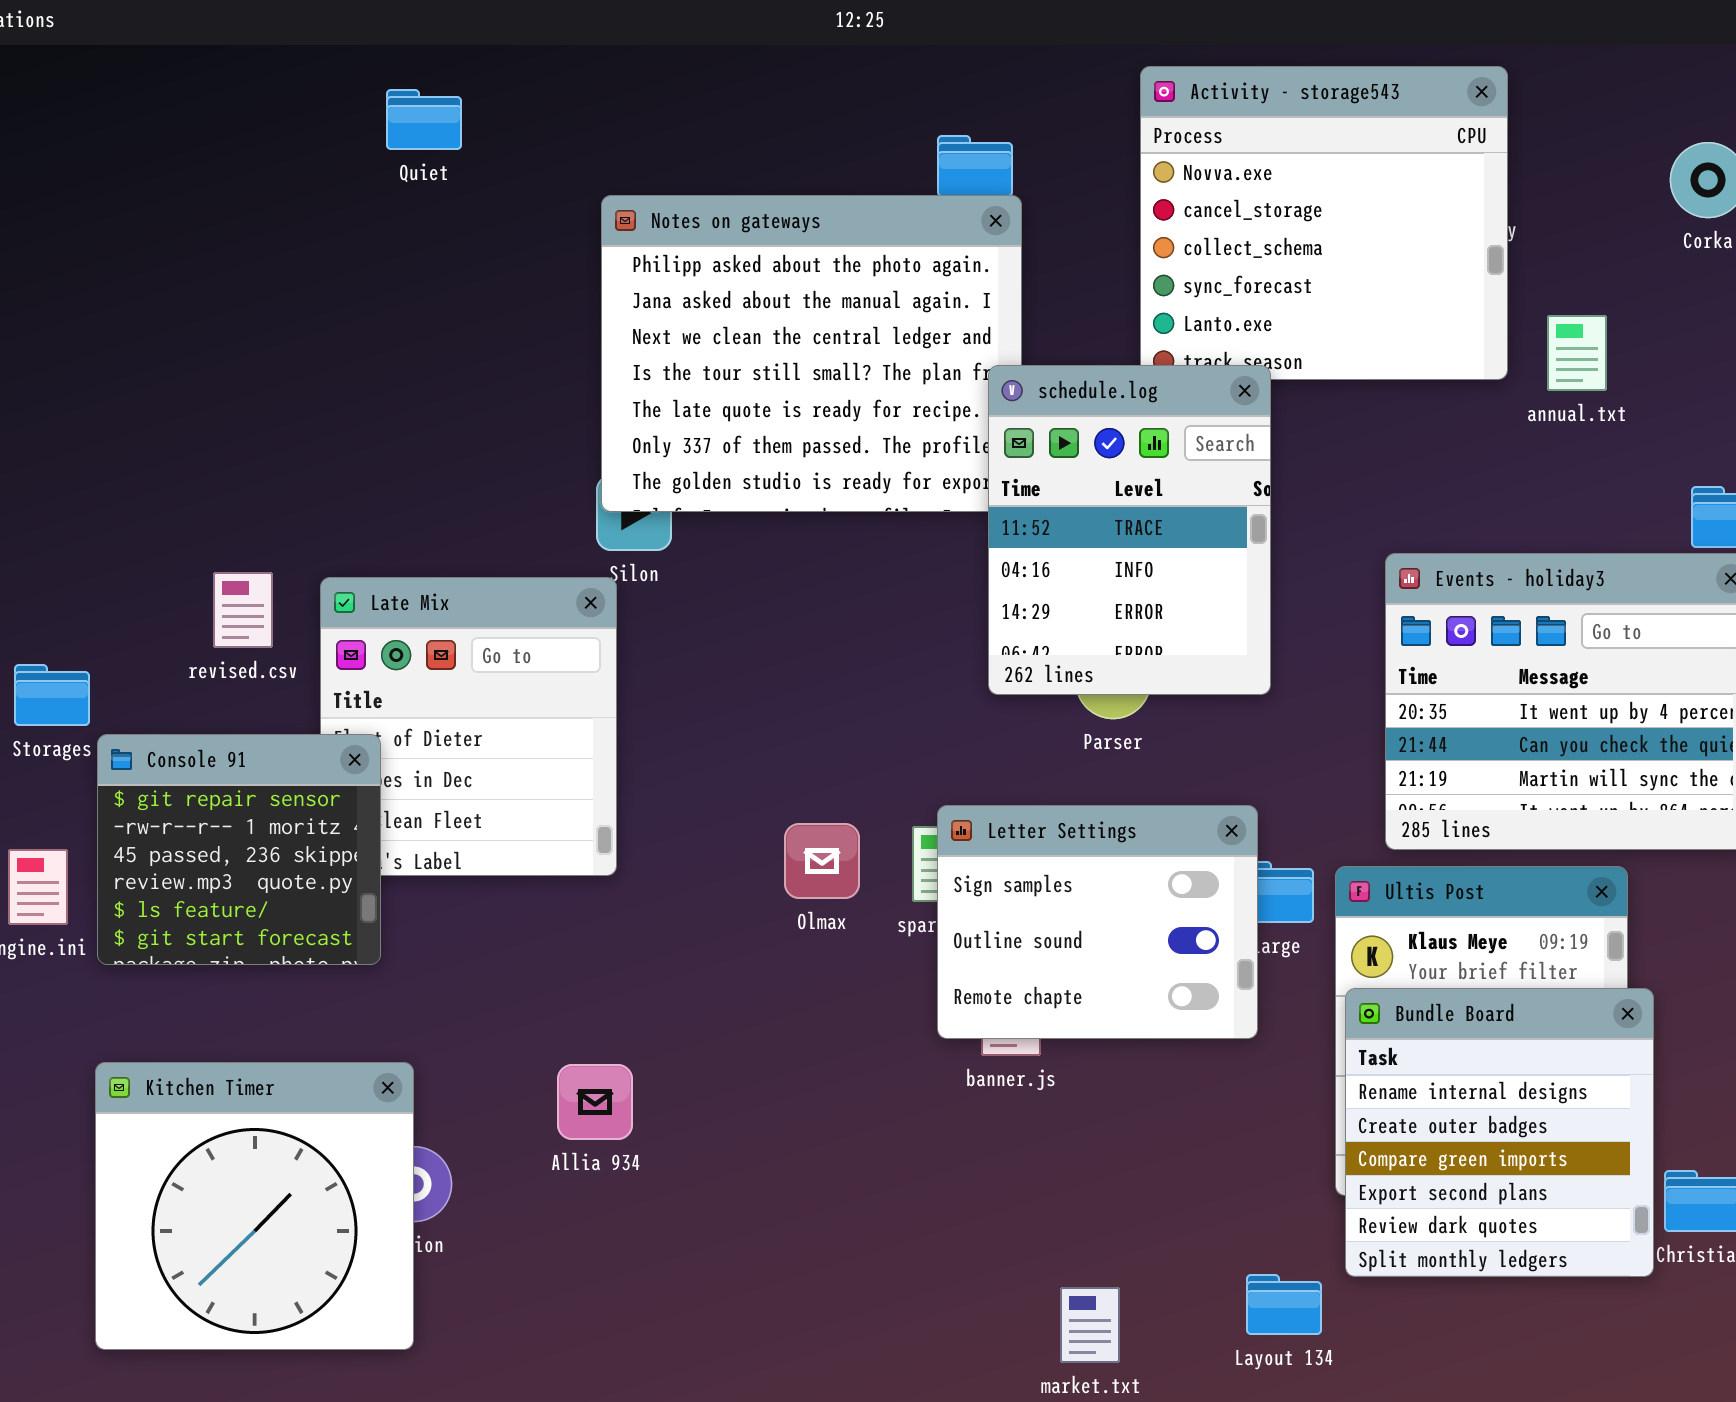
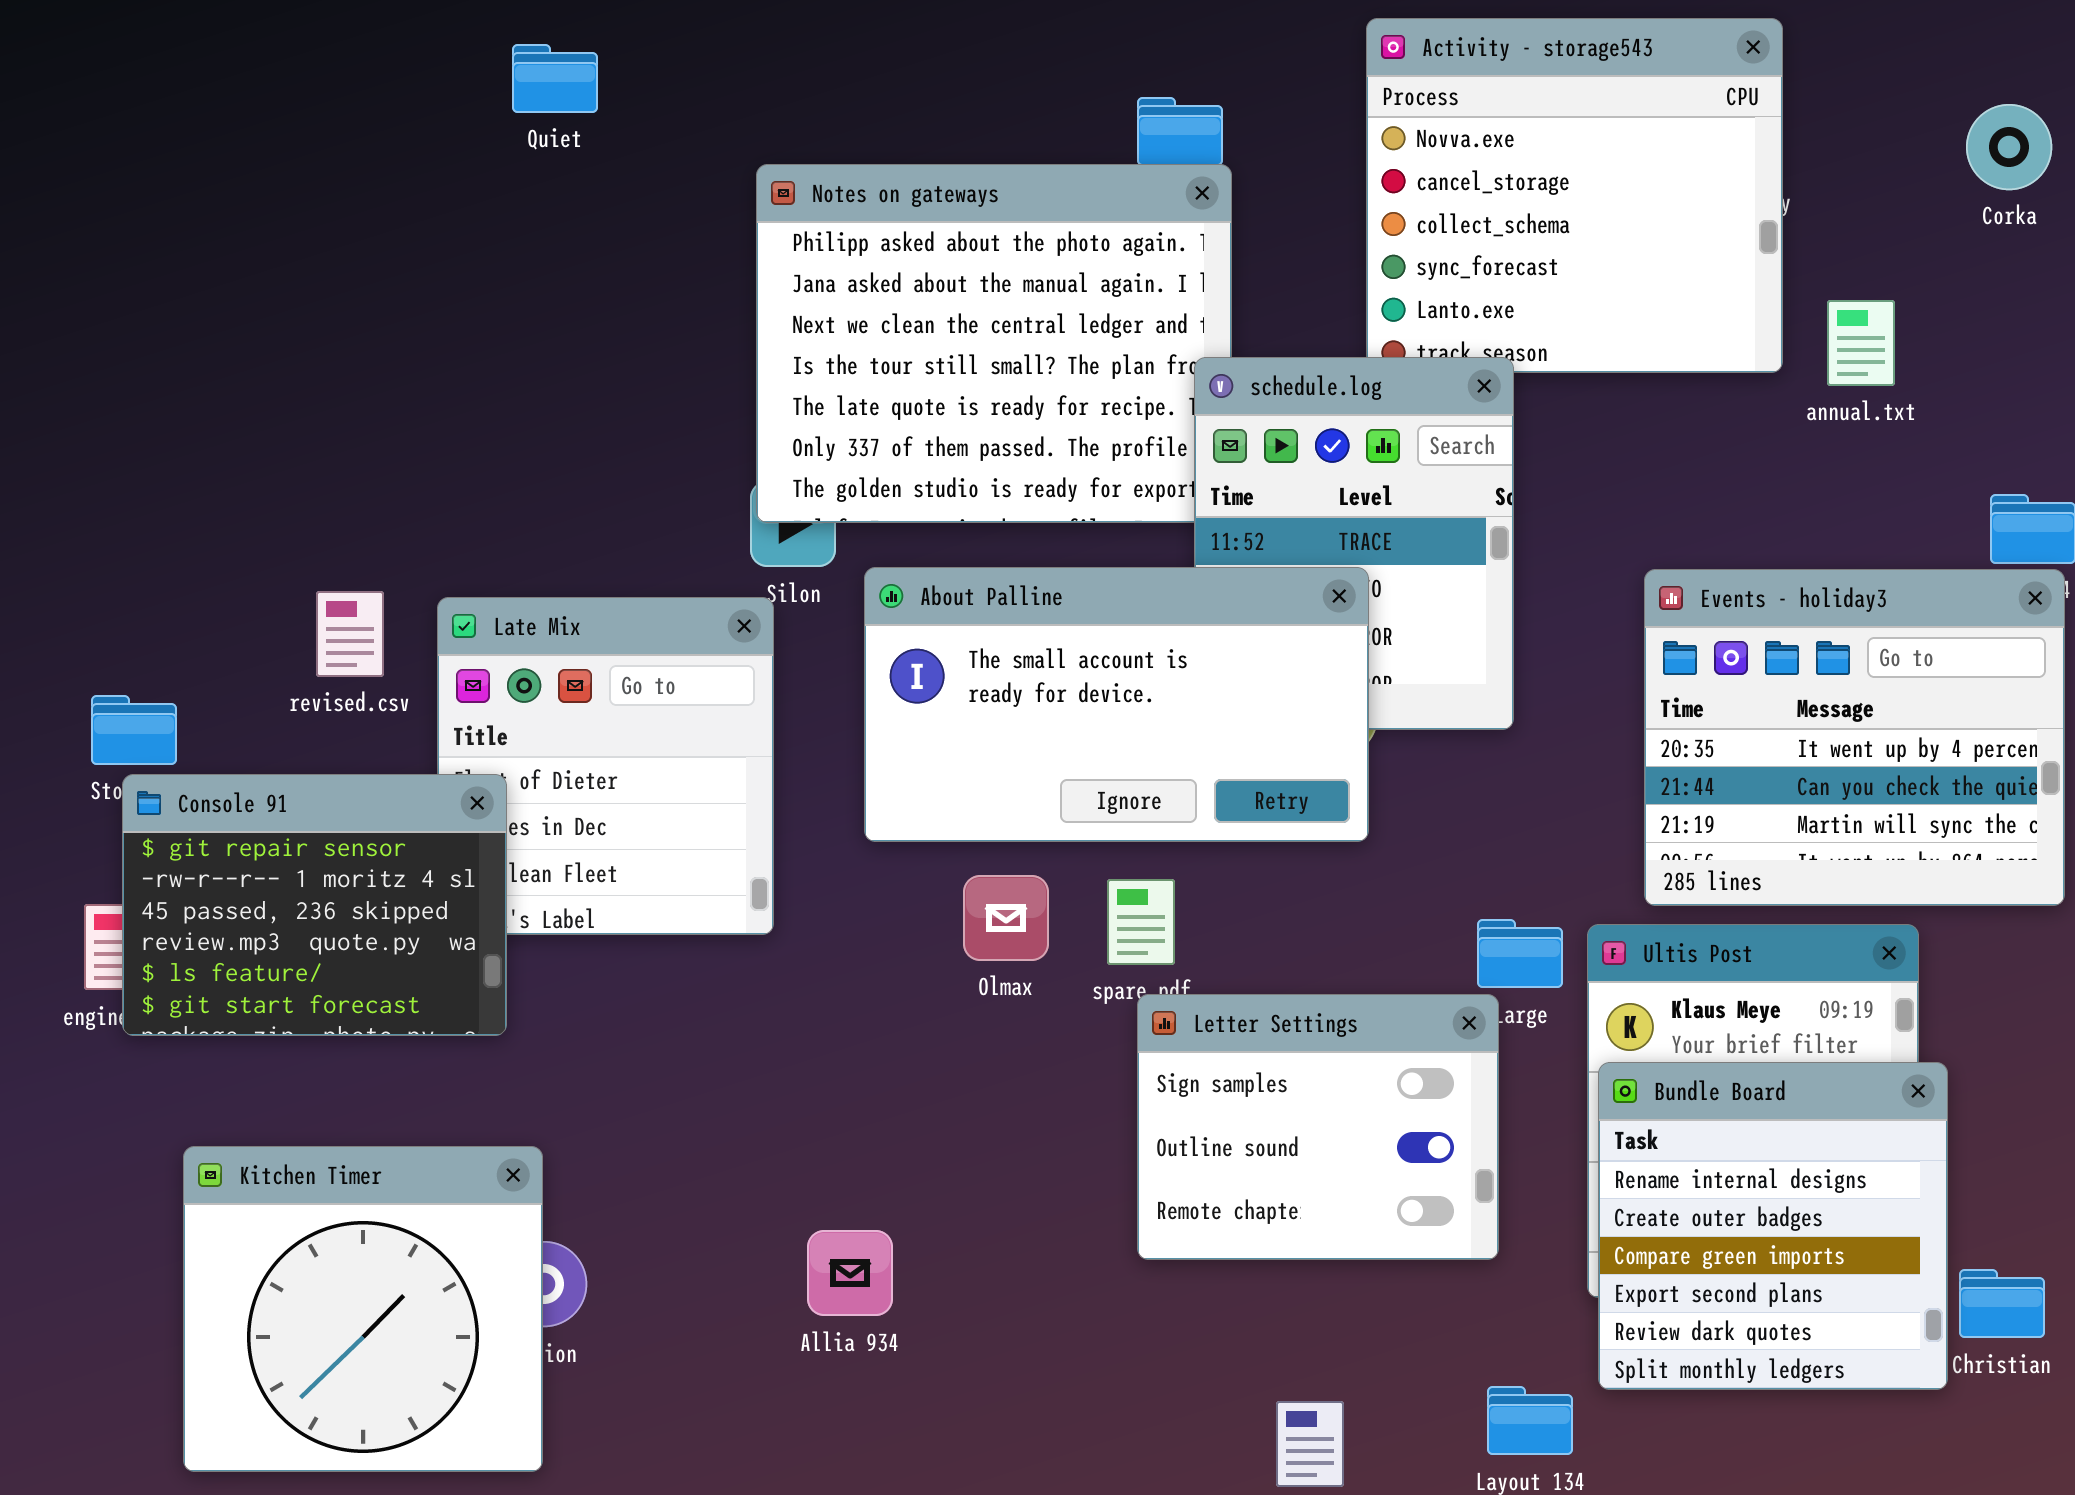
About Palline: none -> [864,567,1369,842], opened
Console 91: [97,734,381,965] -> [122,774,507,1036], resized
Letter Settings: [937,805,1258,1039] -> [1137,994,1499,1260], moved
Allia 934: [557,1064,633,1140] -> [807,1230,893,1316], moved

